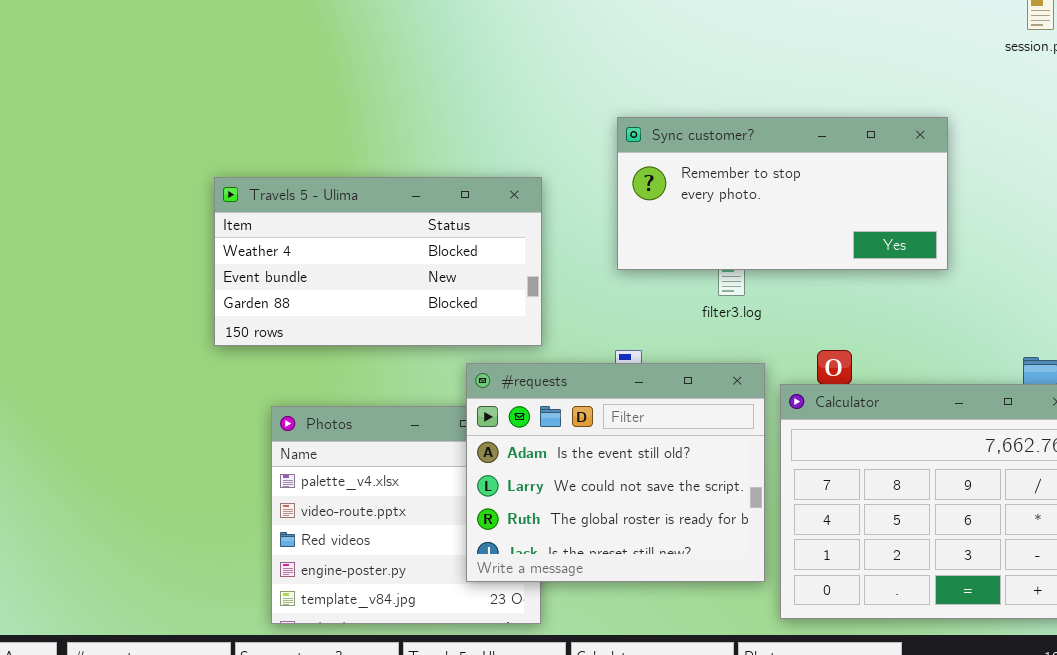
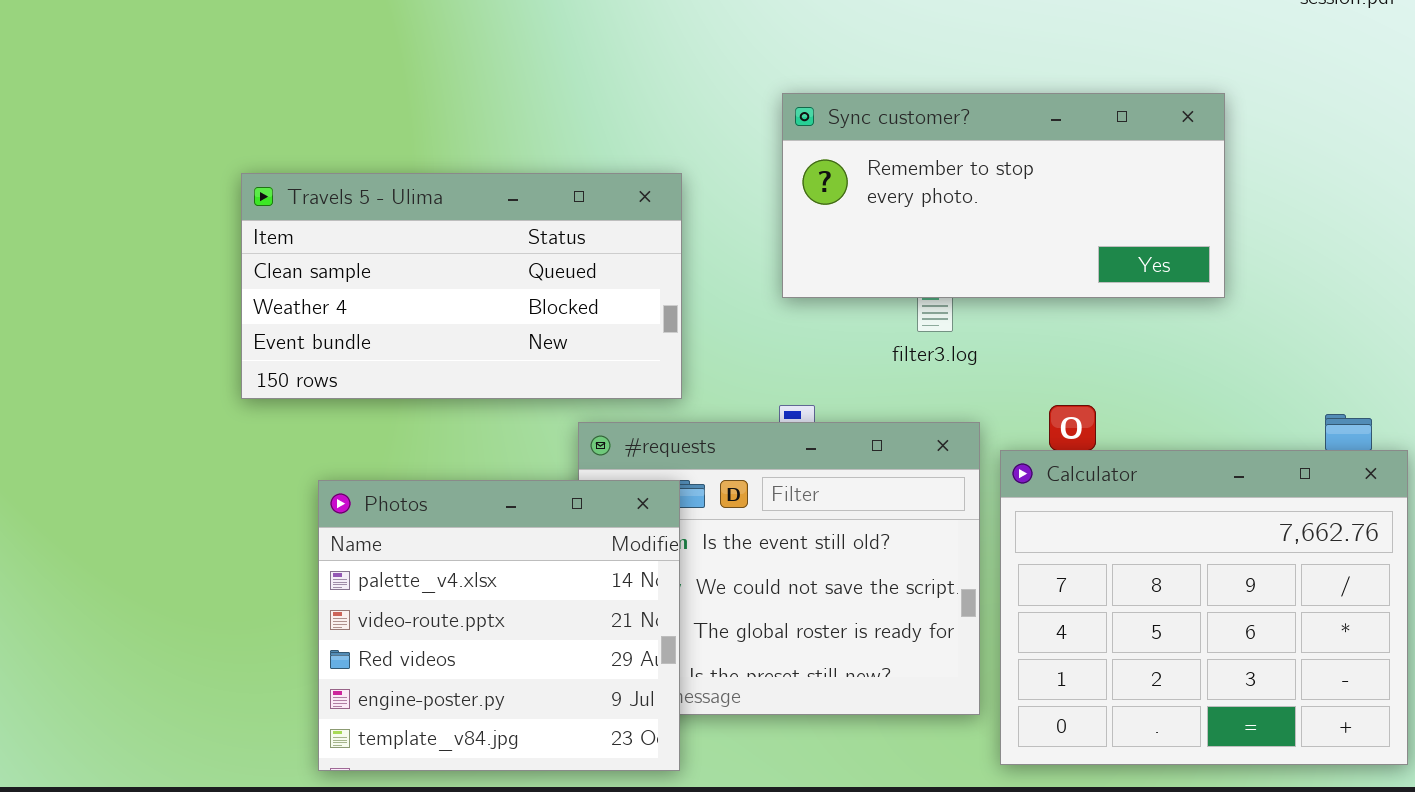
Travels 5 - Ulima: [214,177,542,346] -> [241,173,682,399], scrolled up 1 row
Photos: [271,406,541,624] -> [318,480,680,771], raised

